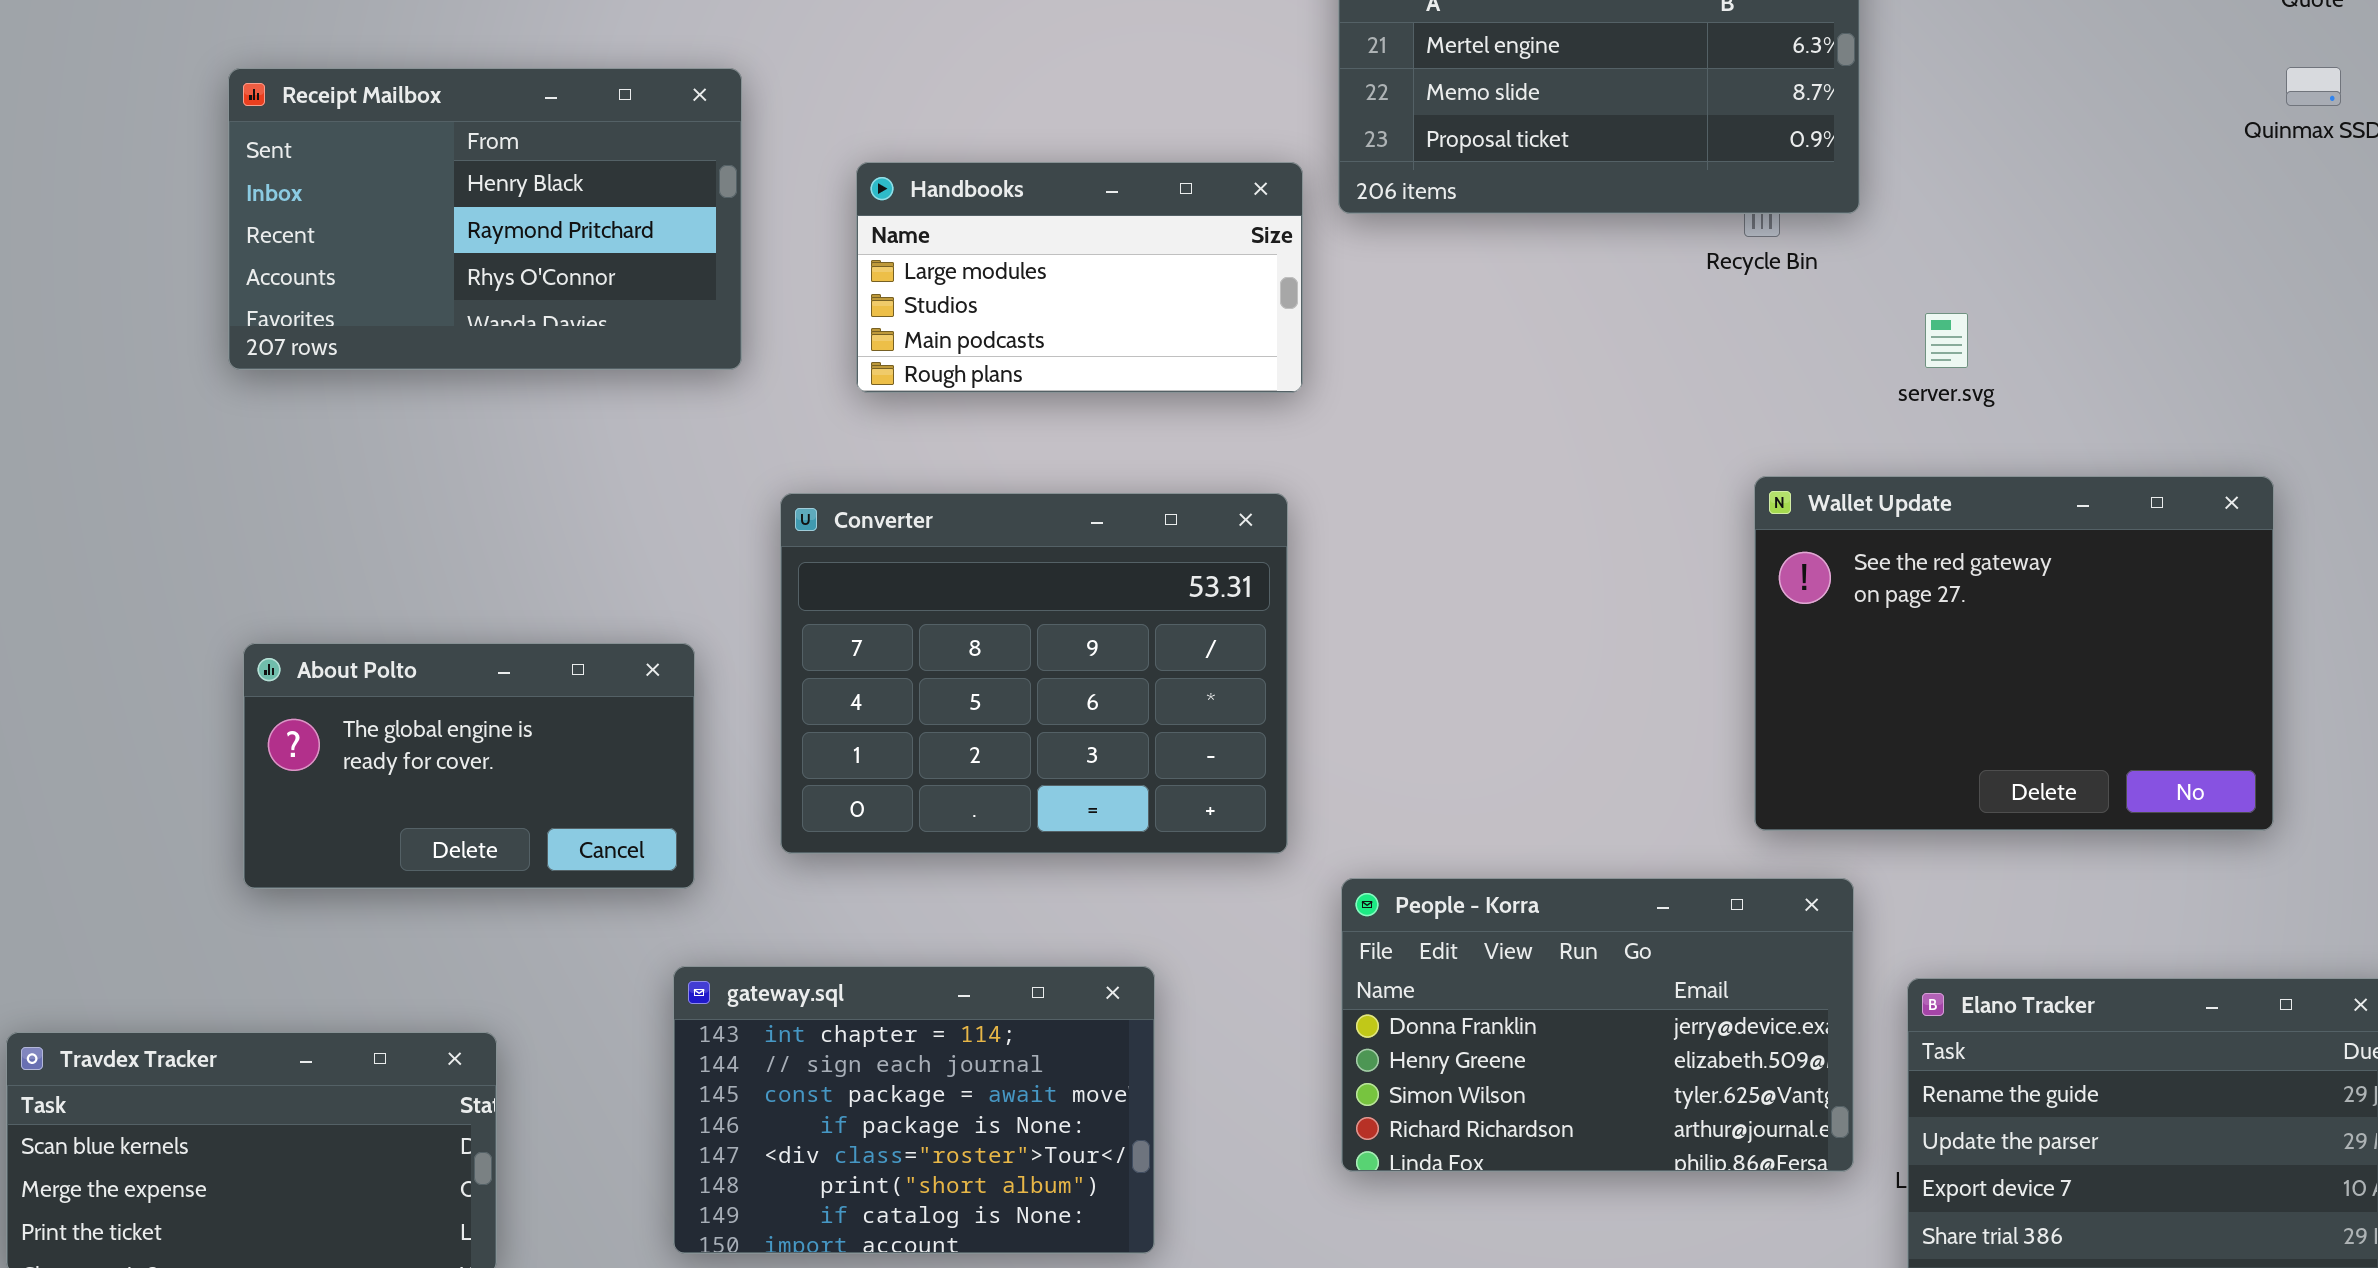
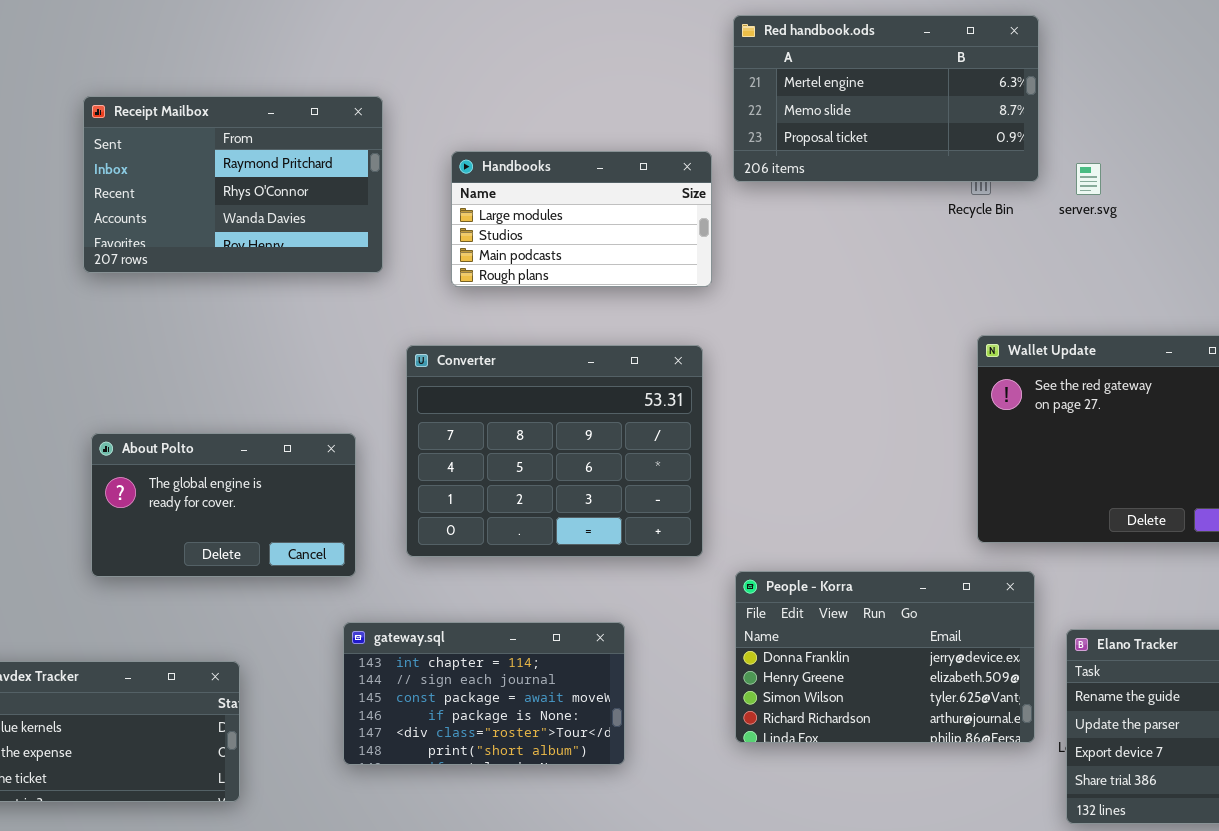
Receipt Mailbox: [228,68,742,370] -> [83,96,383,273], scrolled down 1 row
server.svg: [1925,313,1968,368] -> [1076,163,1101,195], moved
gateway.sql: [673,966,1155,1254] -> [343,622,625,765], resized

